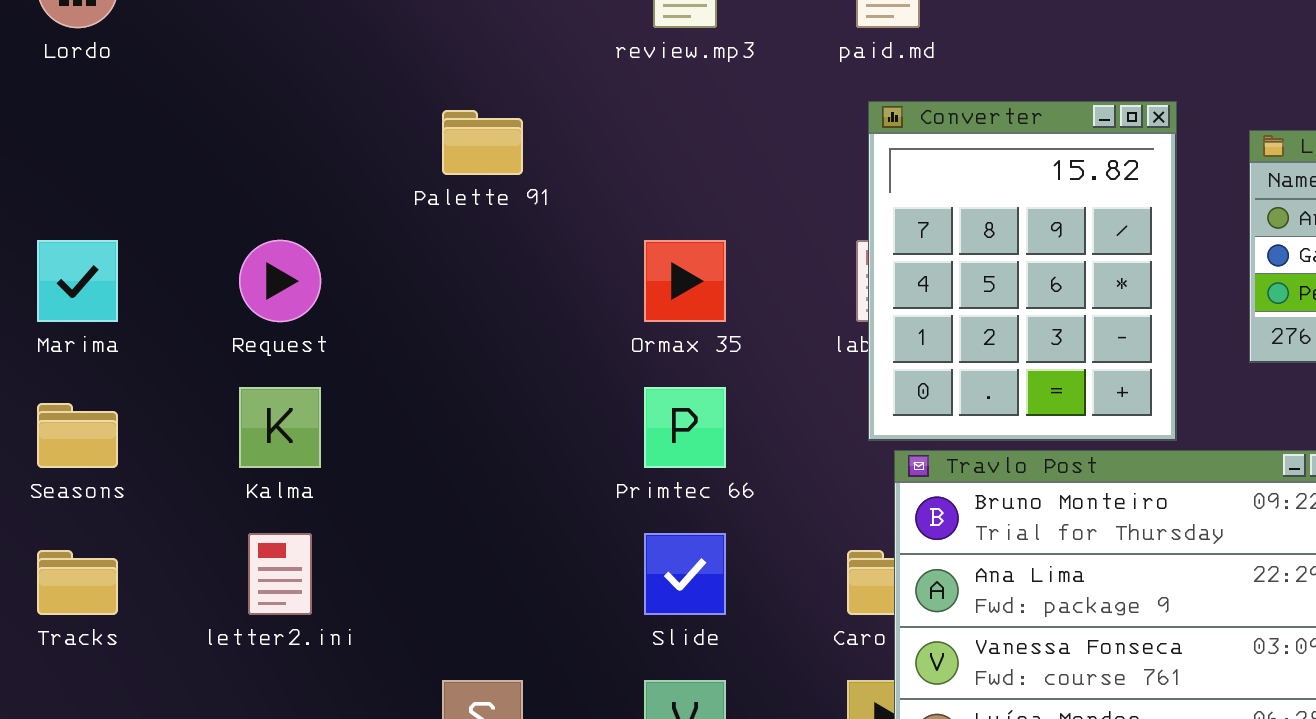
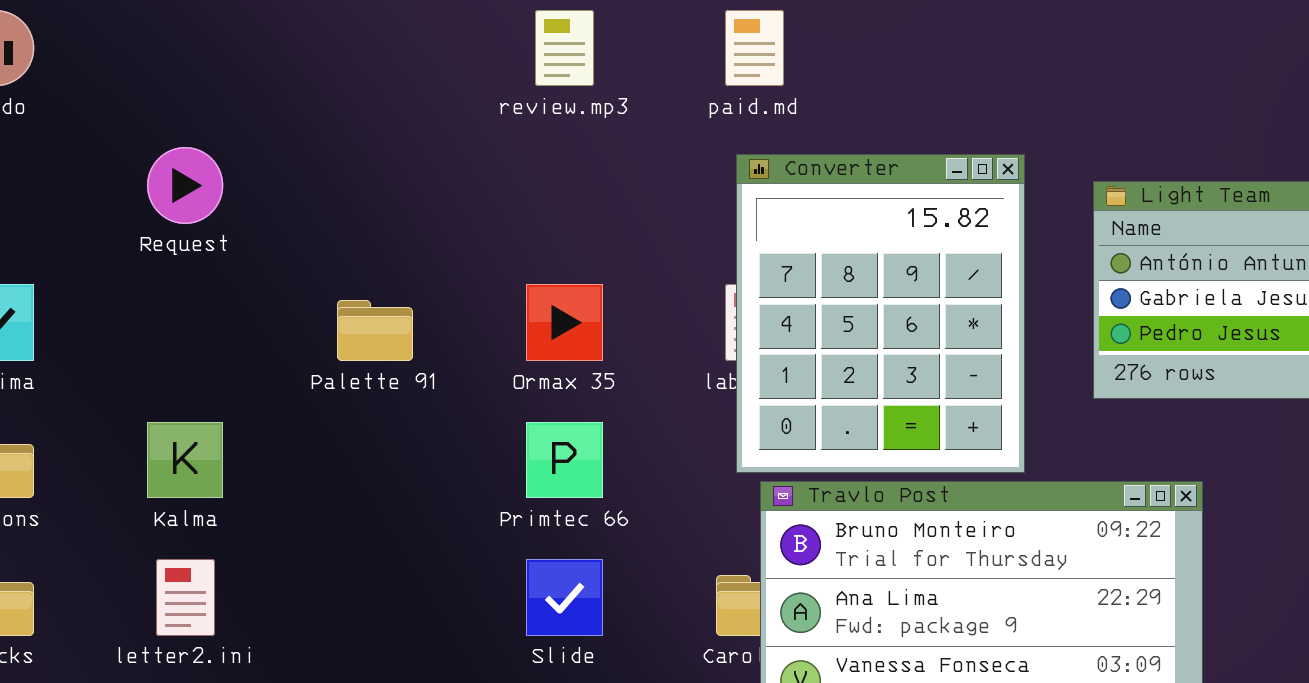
Palette 91: [442,110,523,175] -> [337,300,413,361], moved
Request: [239,240,321,322] -> [147,147,223,224], moved

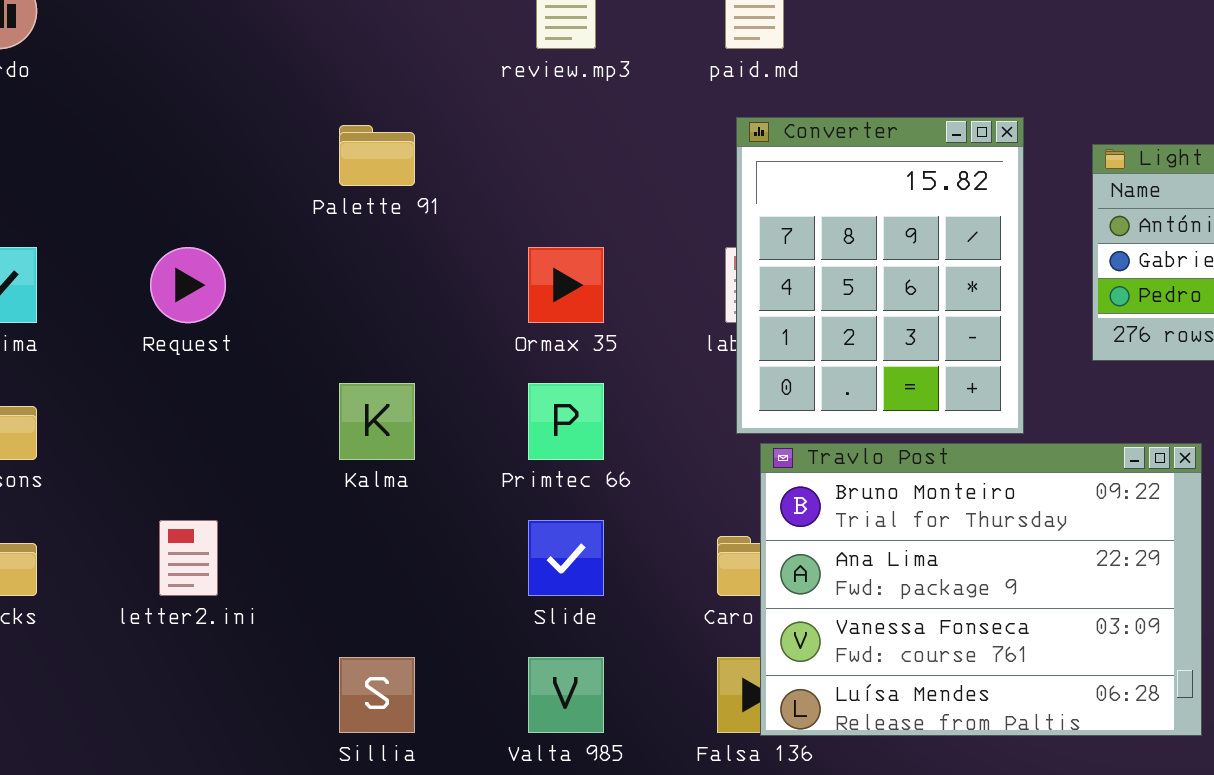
Request: [147,147,223,224] -> [150,247,226,323], moved
Palette 91: [337,300,413,361] -> [339,125,415,186], moved
Kalma: [147,422,223,498] -> [339,383,415,460], moved

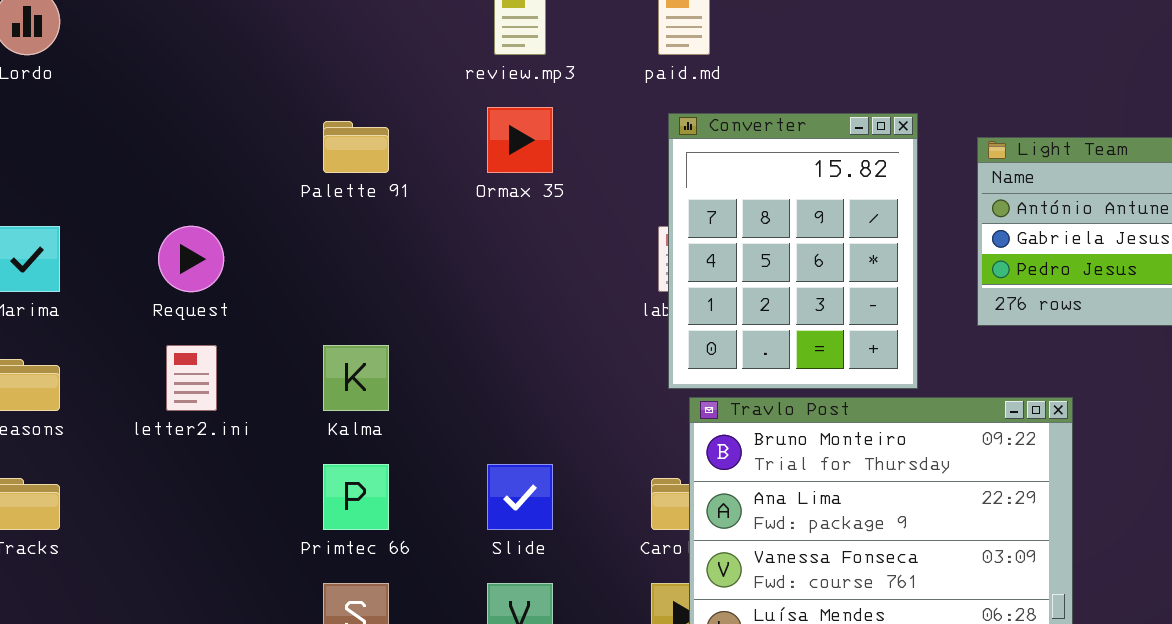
Ormax 35: [528,247,604,323] -> [487,107,553,173], moved
Primtec 66: [528,383,604,460] -> [323,464,389,530], moved
letter2.ini: [159,520,218,596] -> [166,345,217,411], moved

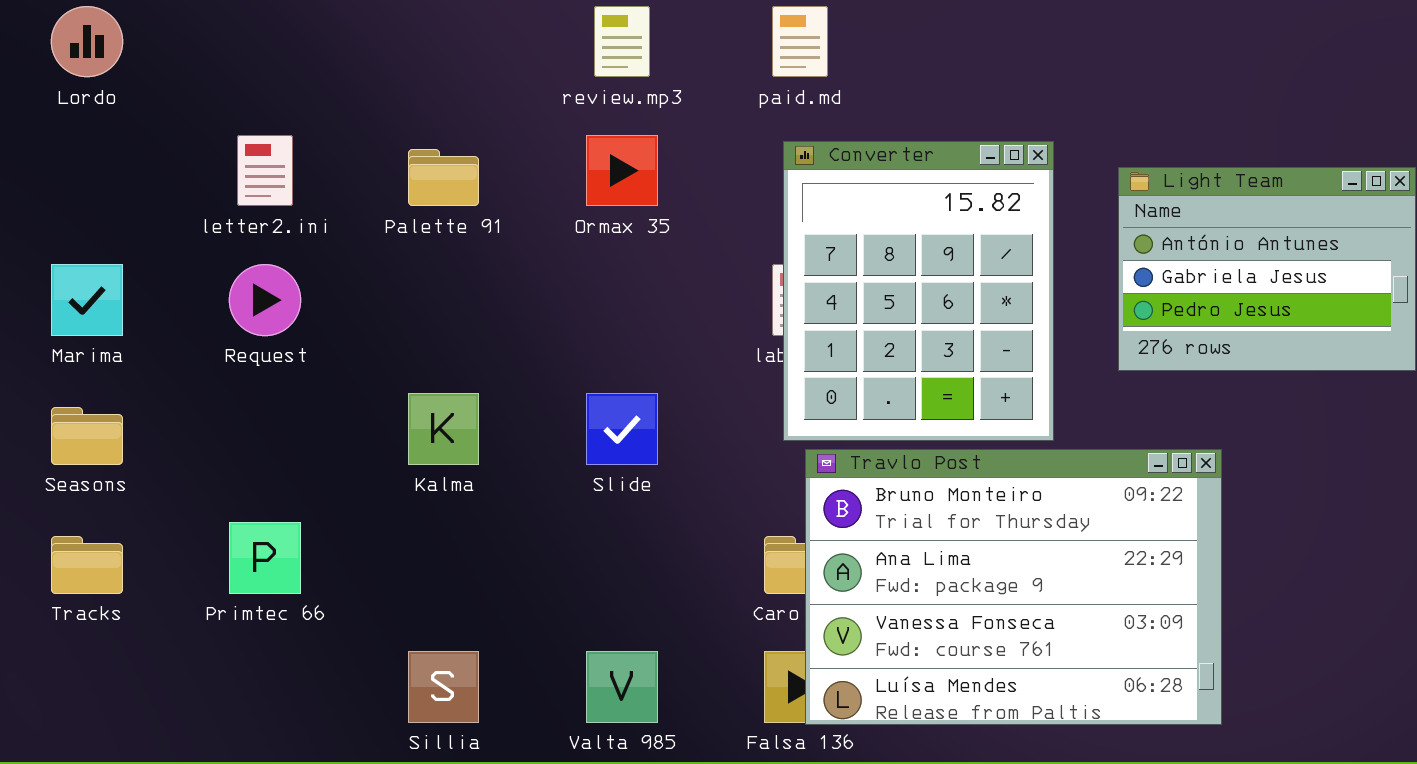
letter2.ini: [166,345,217,411] -> [237,135,293,206], moved
Primtec 66: [323,464,389,530] -> [229,522,301,594], moved
Slide: [487,464,553,530] -> [586,393,658,465], moved

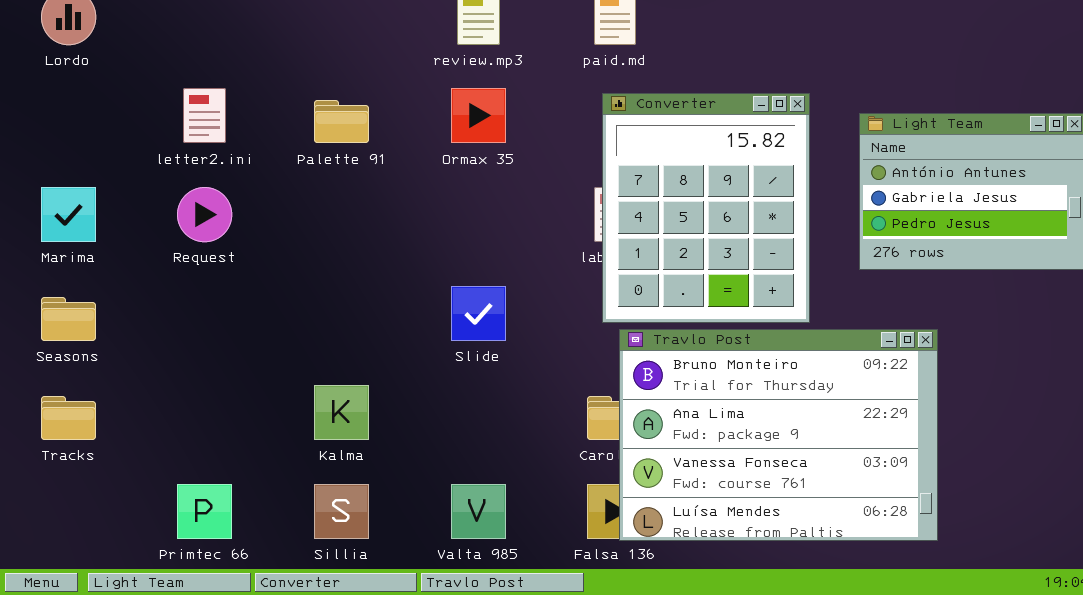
Kalma: [408,393,479,465] -> [314,385,369,440], moved
Primtec 66: [229,522,301,594] -> [177,484,232,539], moved

